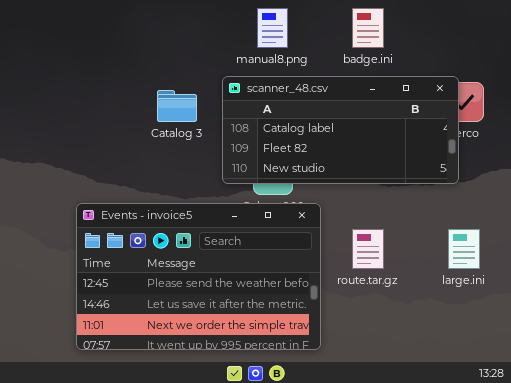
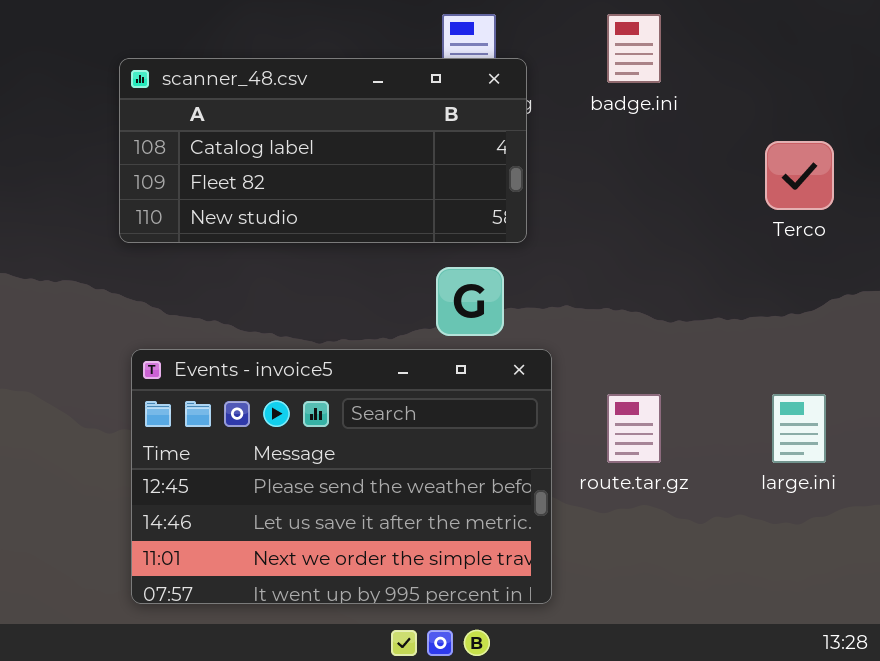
scanner_48.csv: [222,76,459,184] -> [119,58,527,243], moved

